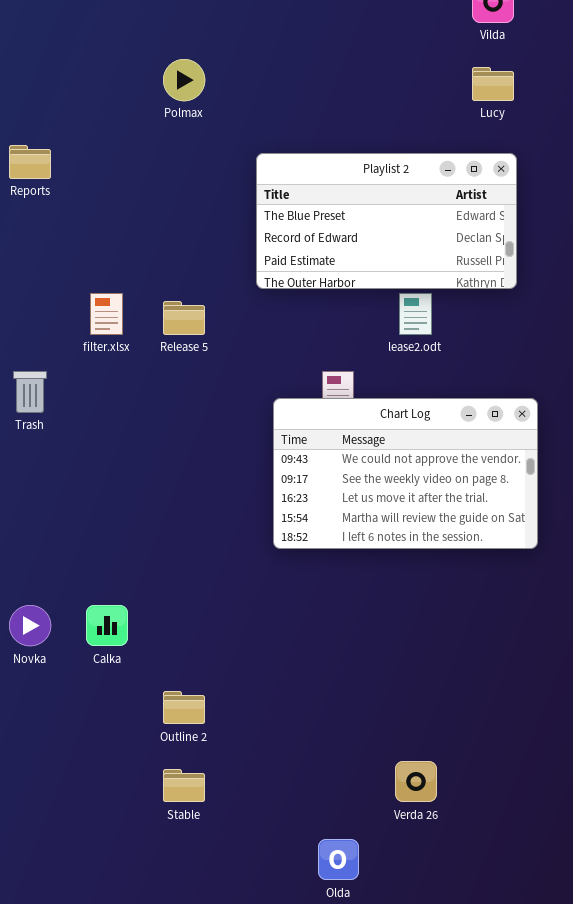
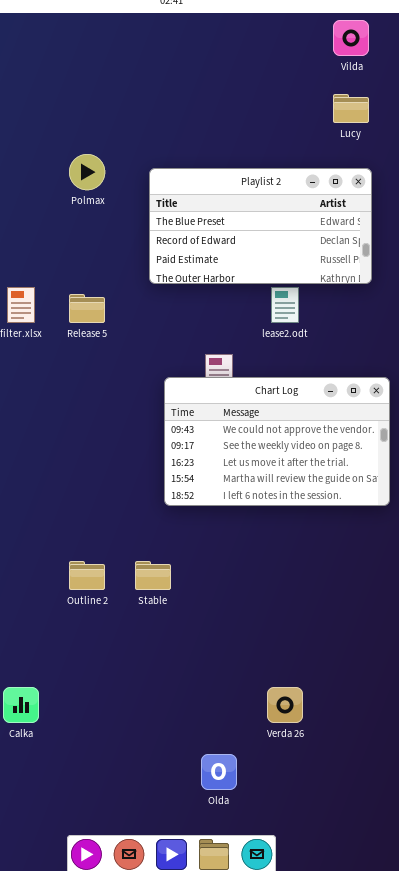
Polmax: [163,59,205,101] -> [69,154,105,190], moved
Calka: [86,605,128,646] -> [3,687,39,723], moved
Outline 2: [163,691,205,724] -> [69,561,105,590], moved
Stable: [163,769,205,802] -> [135,561,171,590], moved

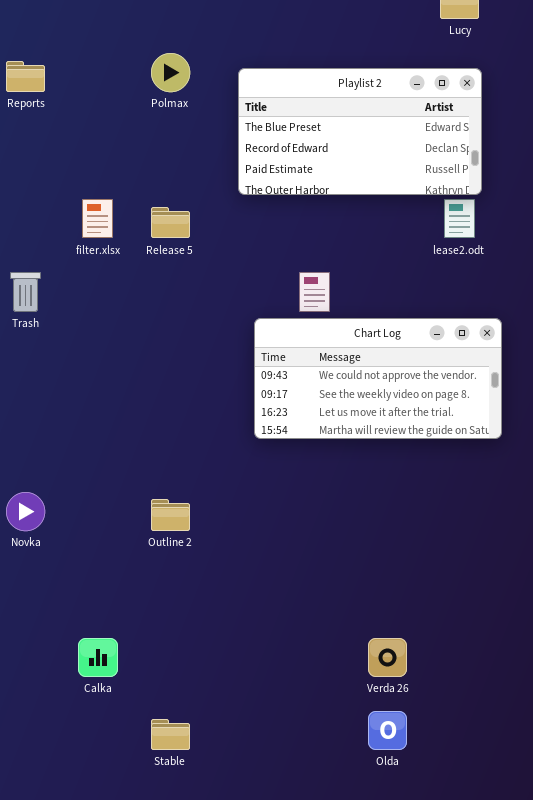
lease2.odt: [271,287,299,323] -> [444,199,475,238], moved
Chart Log: [164,377,390,506] -> [254,318,502,439], resized
Stable: [135,561,171,590] -> [151,719,190,750], moved
Olda: [201,754,237,790] -> [368,711,407,750], moved

